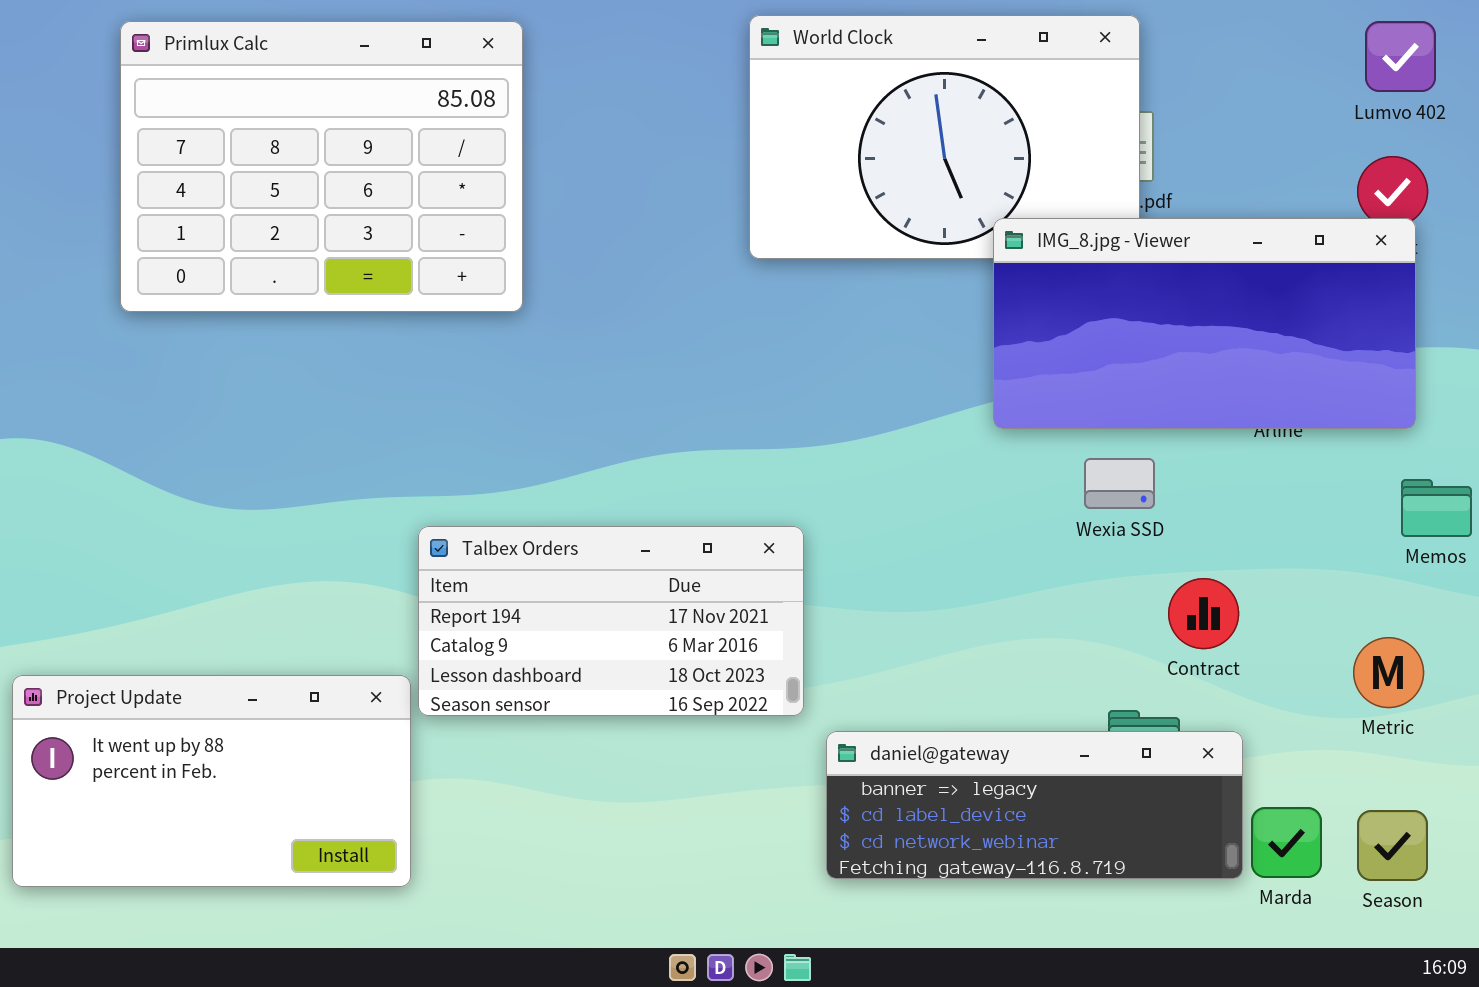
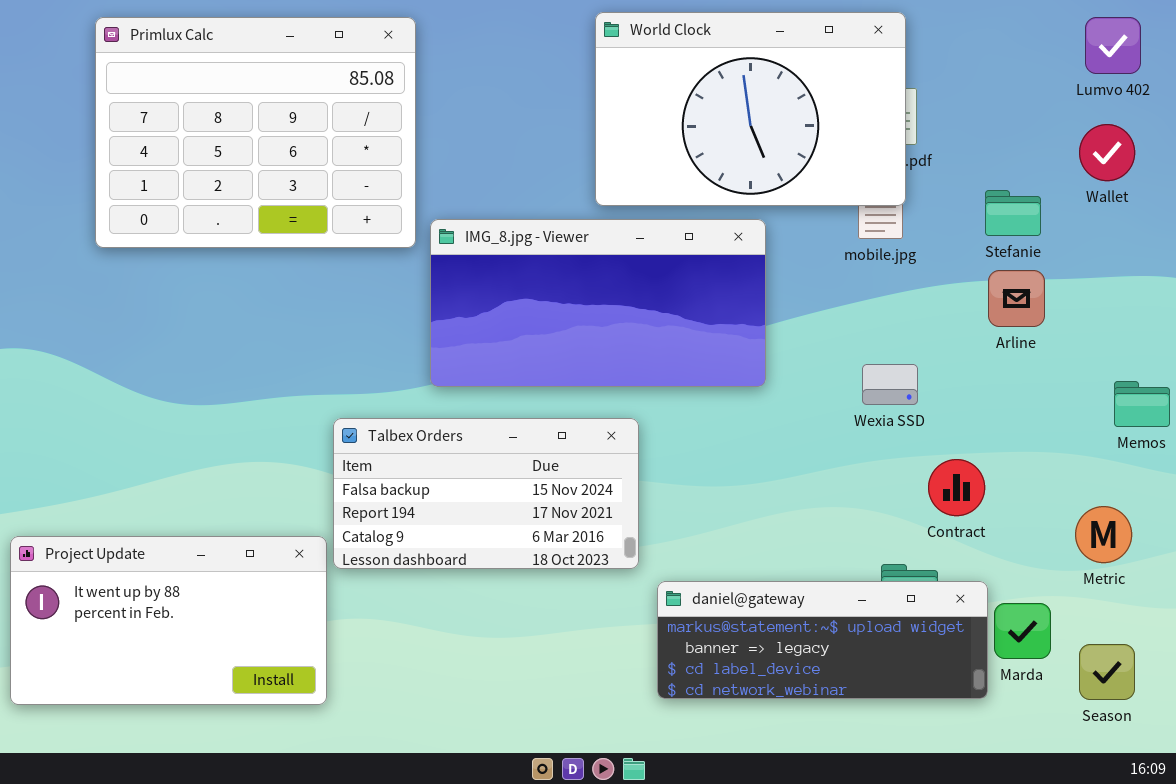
IMG_8.jpg - Viewer: [993,218,1416,429] -> [430,219,766,387], moved
Talbex Orders: [418,526,804,716] -> [333,418,639,569], scrolled up 1 row
daniel@gateway: [826,731,1243,879] -> [657,581,988,699], scrolled up 1 row
Marda: [1251,807,1322,878] -> [994,603,1051,659], moved

